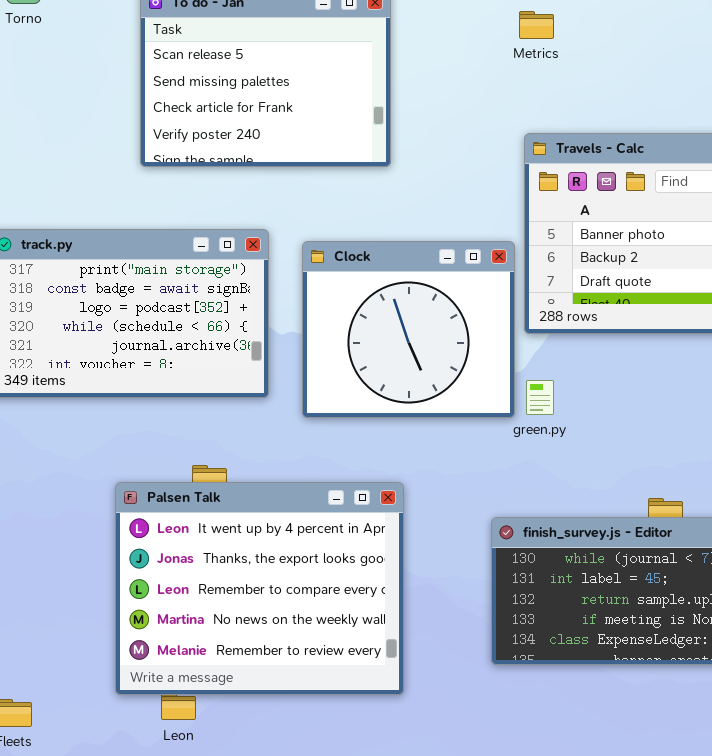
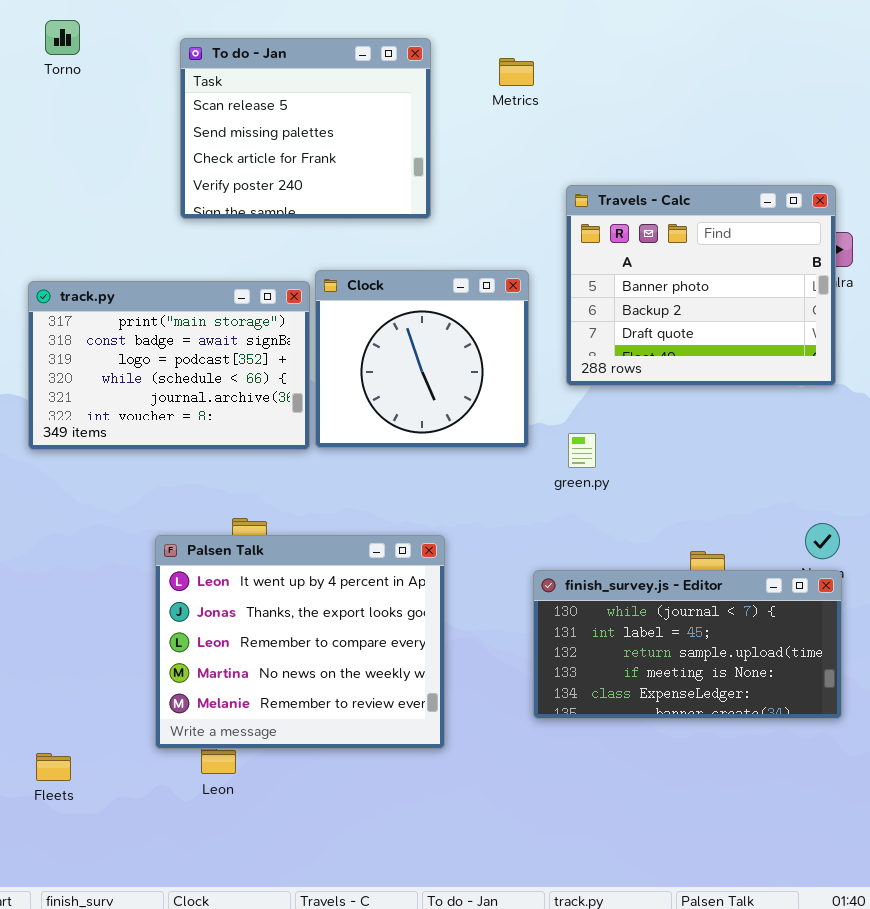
Metrics: [519,11,554,39] -> [499,58,534,86], moved
Clock: [302,241,515,418] -> [315,270,529,448], moved

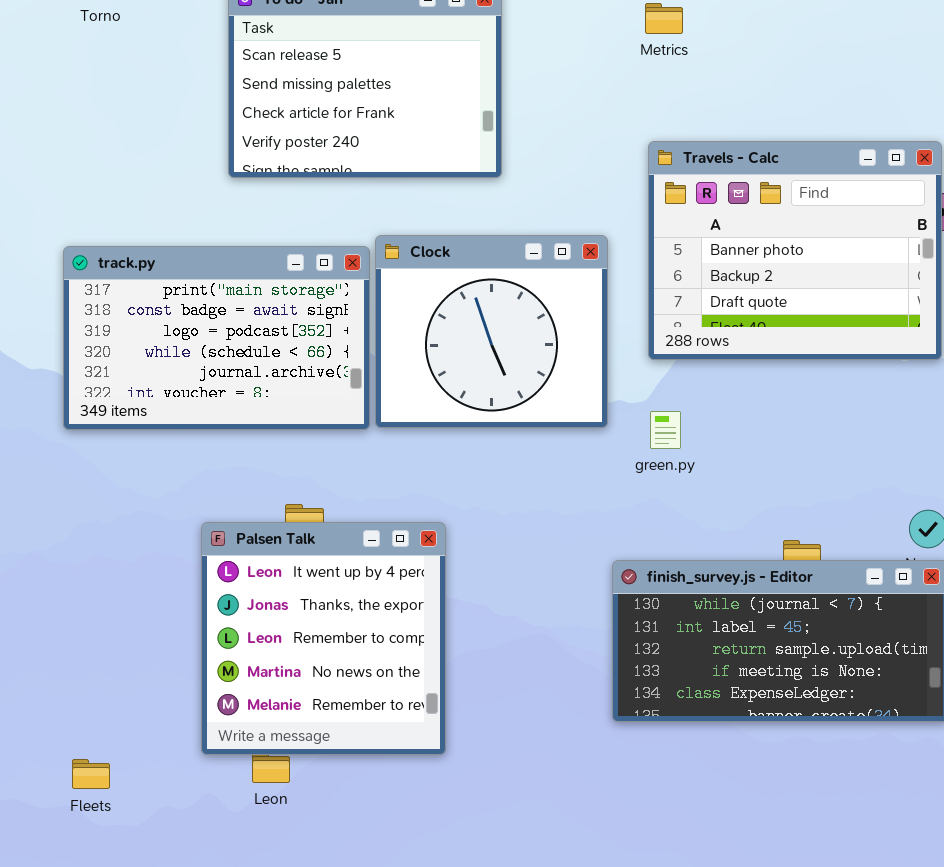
Metrics: [499,58,534,86] -> [645,3,683,34], moved
Palsen Talk: [155,535,445,749] -> [201,522,446,755], resized

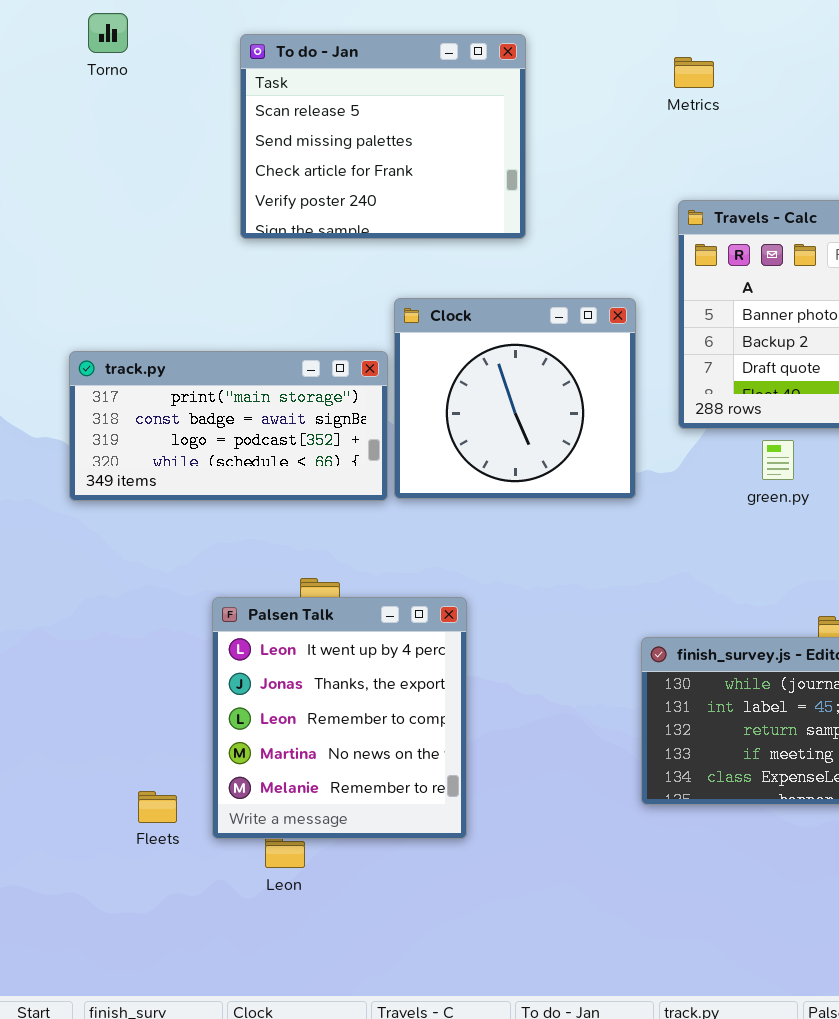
track.py: [63,246,370,430] -> [69,351,388,501], resized
green.py: [650,411,681,449] -> [762,440,794,480], moved
Fleets: [72,759,110,789] -> [138,791,177,823], moved

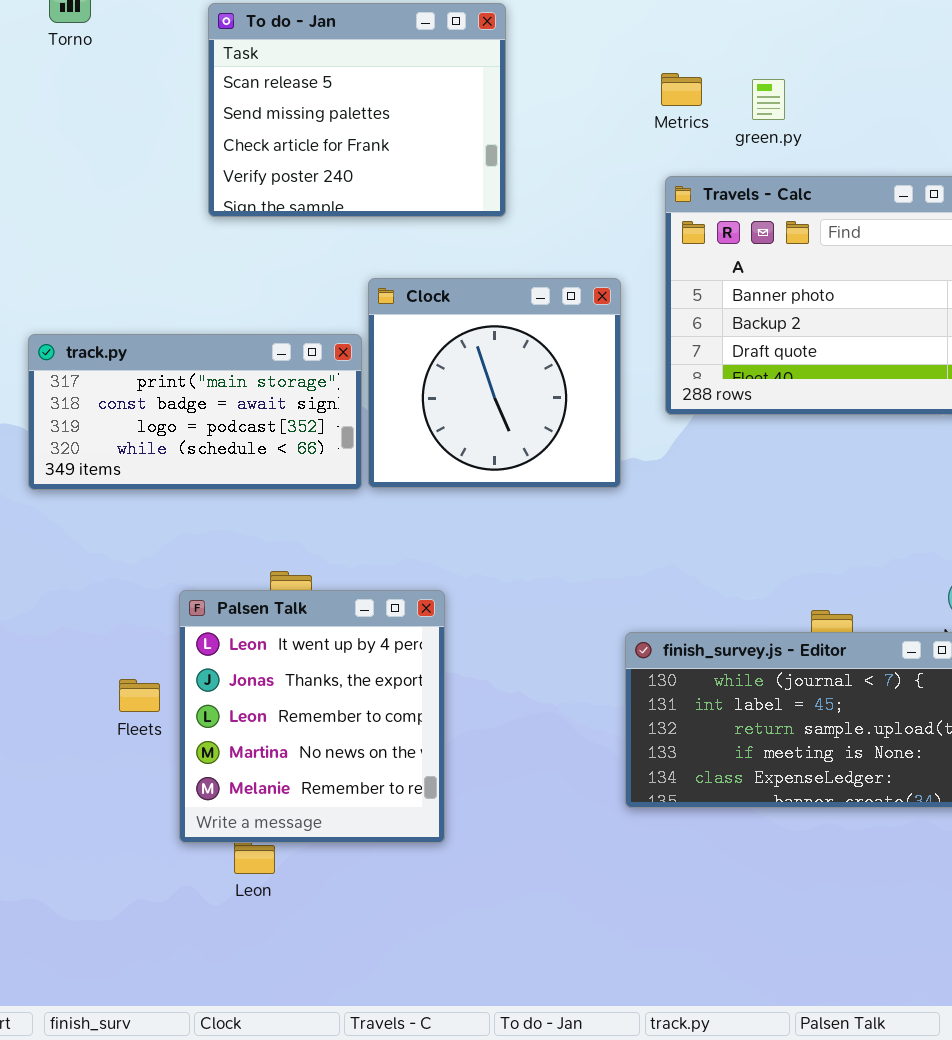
Metrics: [674,57,714,88] -> [661,73,702,106], moved
green.py: [762,440,794,480] -> [752,79,785,120], moved
Fleets: [138,791,177,823] -> [119,679,160,712], moved

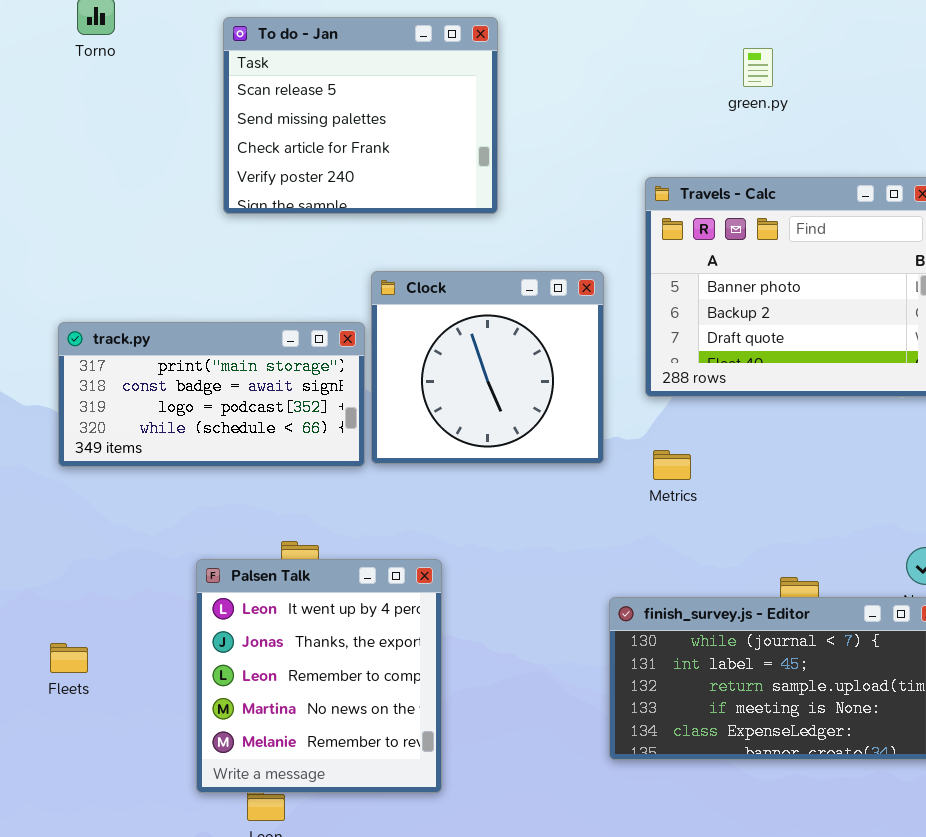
Metrics: [661,73,702,106] -> [653,450,691,480], moved
green.py: [752,79,785,120] -> [743,48,773,87], moved
Fleets: [119,679,160,712] -> [50,643,88,673], moved

